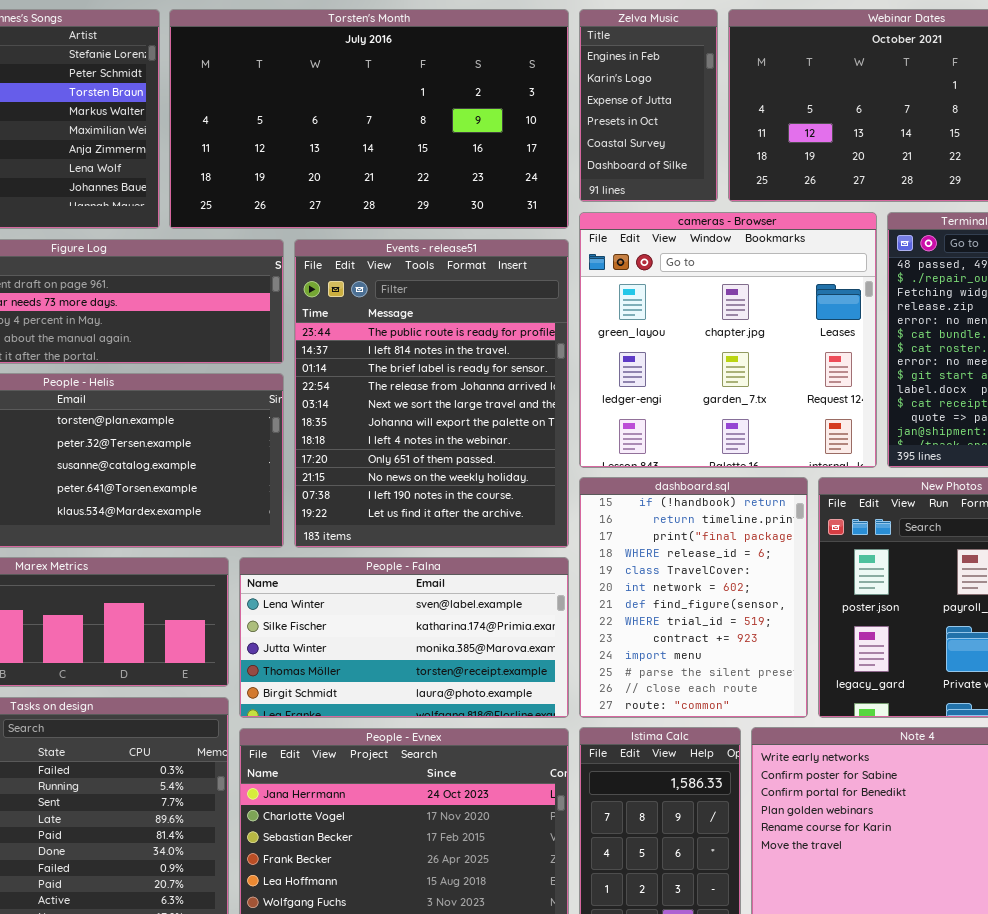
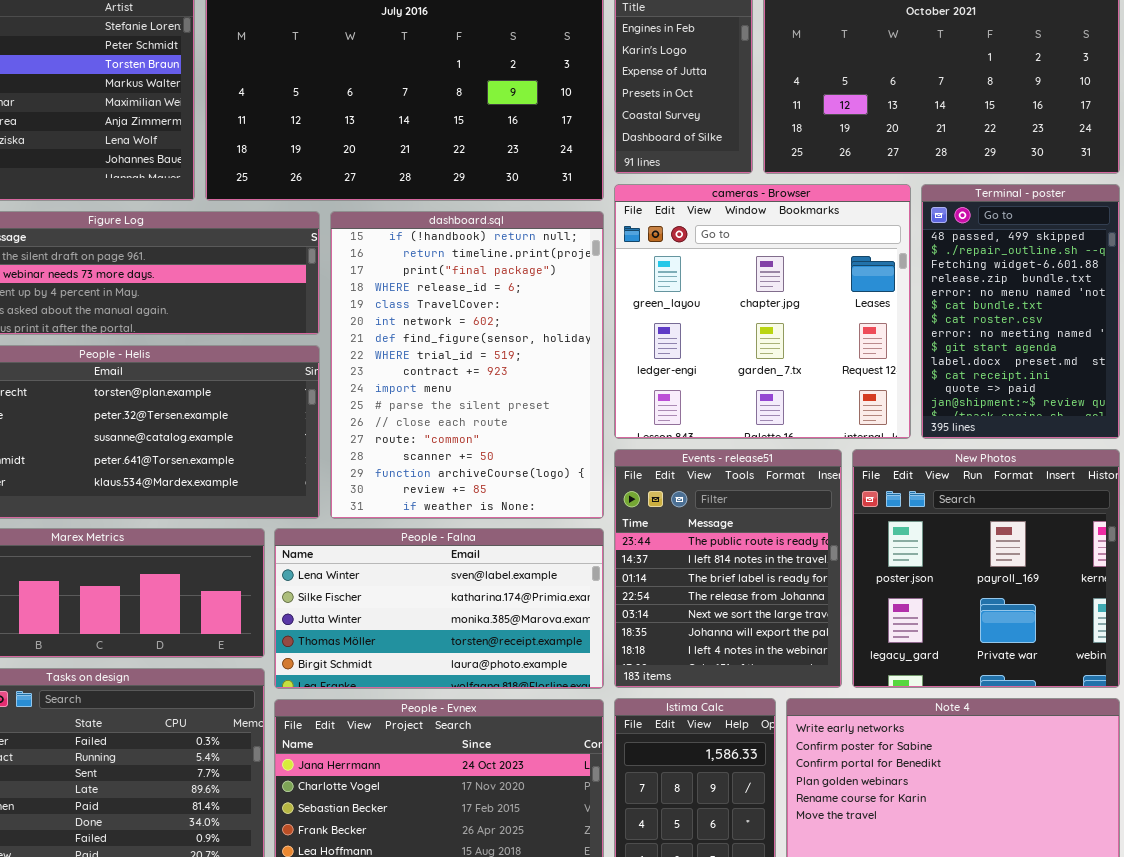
Events - release51: [294,239,569,548] -> [614,449,842,688], moved, resized
dashboard.sql: [579,477,808,718] -> [330,211,604,519], moved, resized

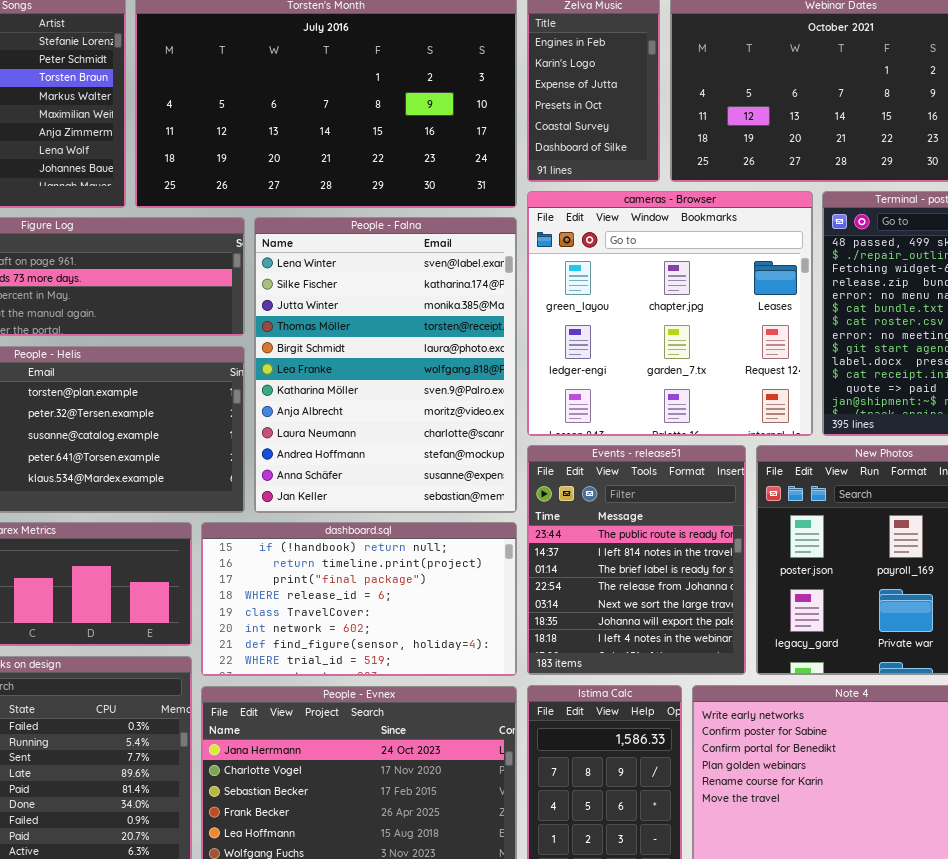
dashboard.sql: [330,211,604,519] -> [201,522,517,676], moved, resized
People - Falna: [274,528,604,689] -> [254,217,517,513], moved, resized

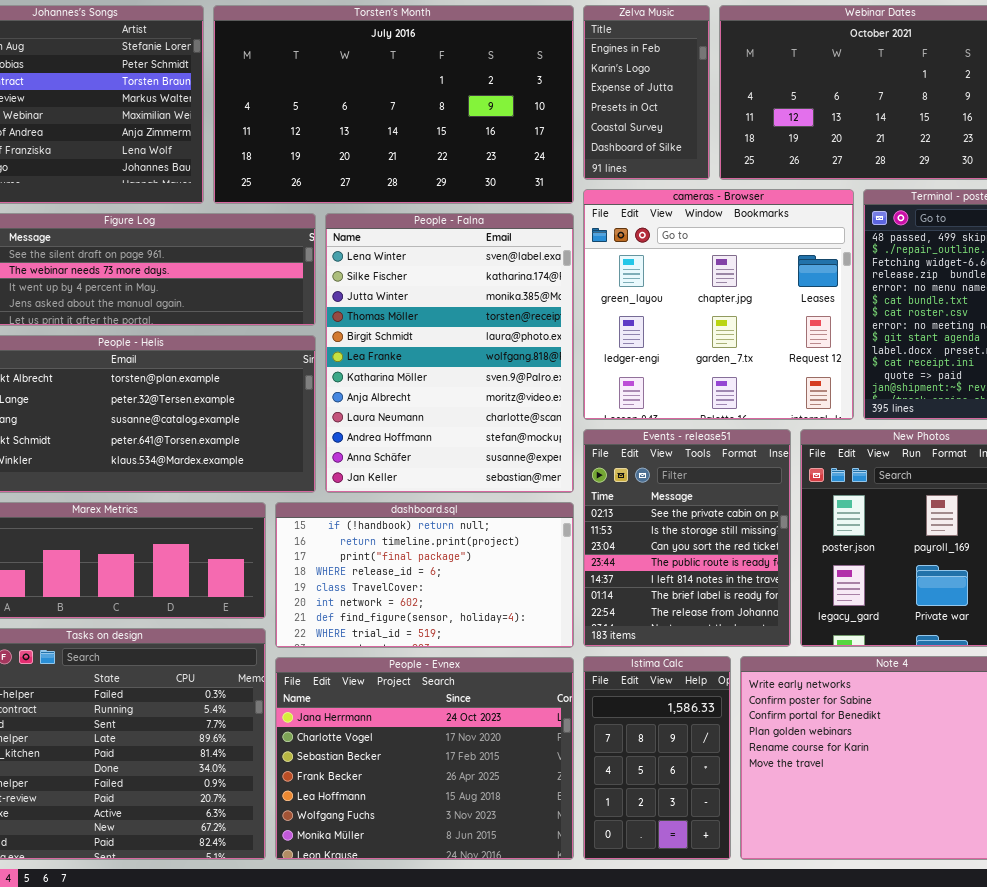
Events - release51: [527,445,746,675] -> [583,429,791,647], scrolled up 3 rows

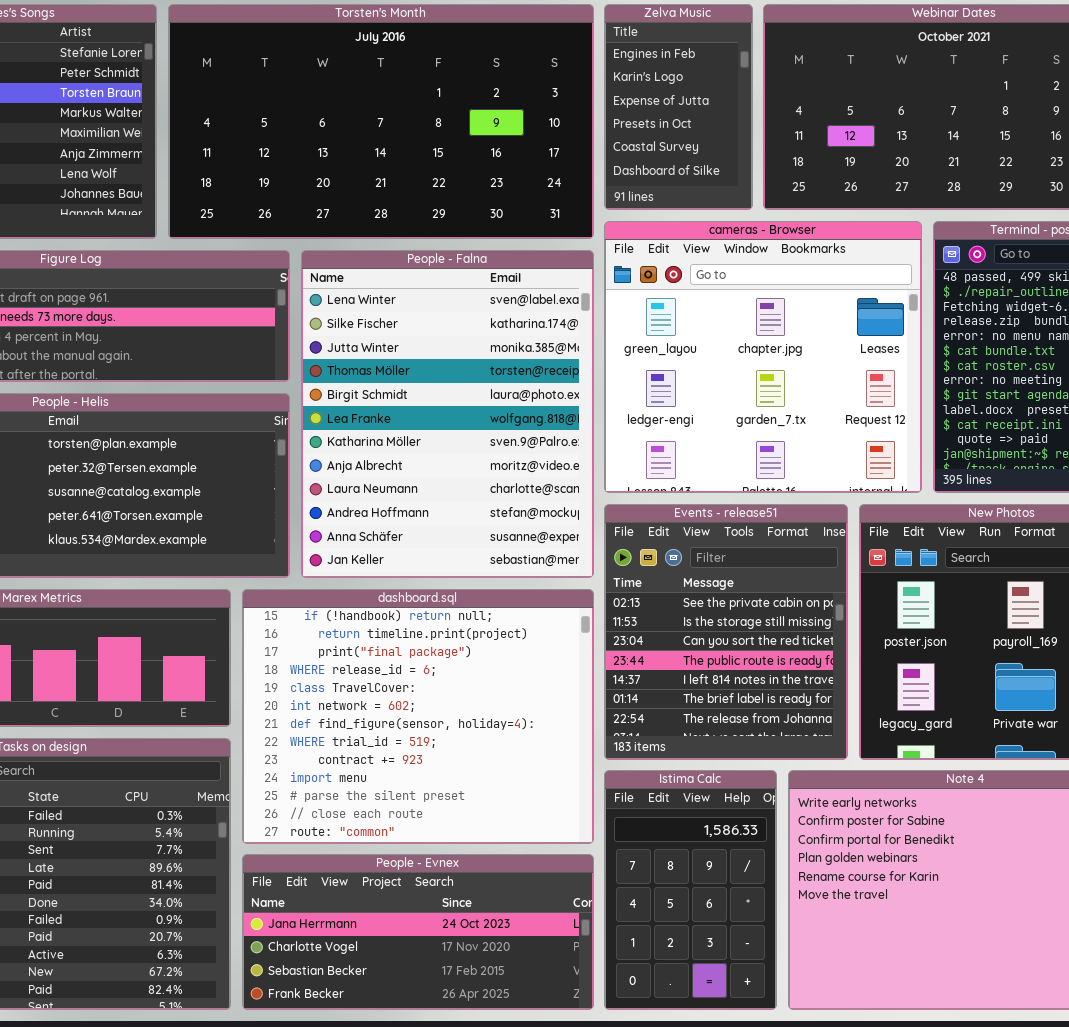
dashboard.sql: [275,502,574,648] -> [242,589,594,844], resized
People - Evnex: [275,657,574,860] -> [242,854,594,1010], resized

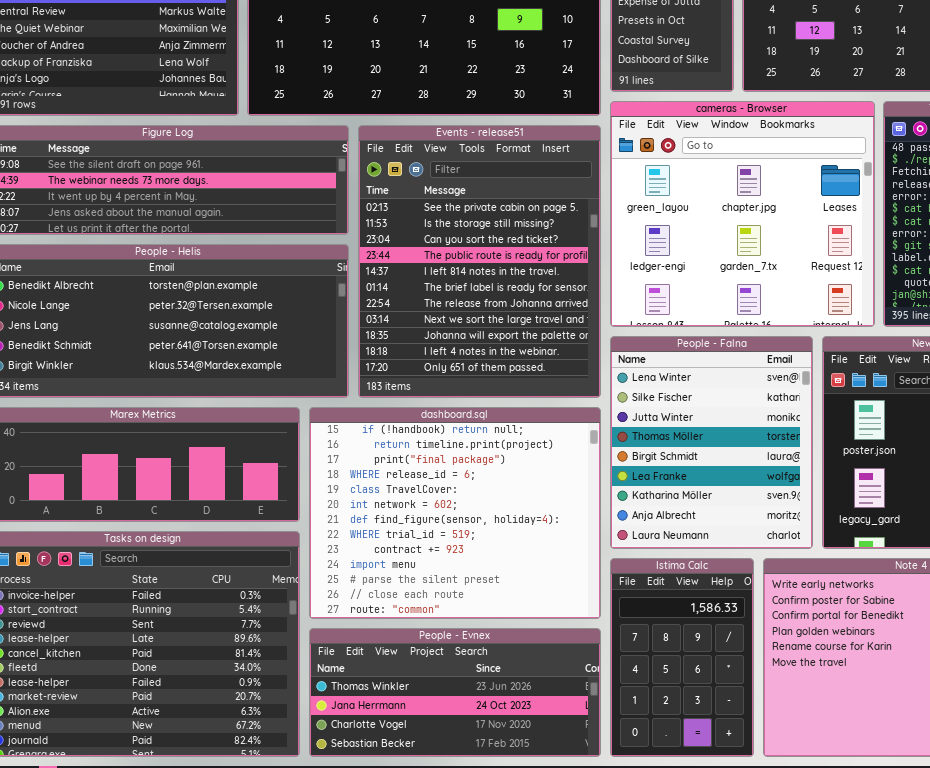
People - Falna: [301,250,594,578] -> [610,336,813,549], moved, resized
Events - release51: [604,504,848,760] -> [358,125,601,398], moved, resized
People - Evnex: [242,854,594,1010] -> [309,628,601,757], scrolled up 1 row

